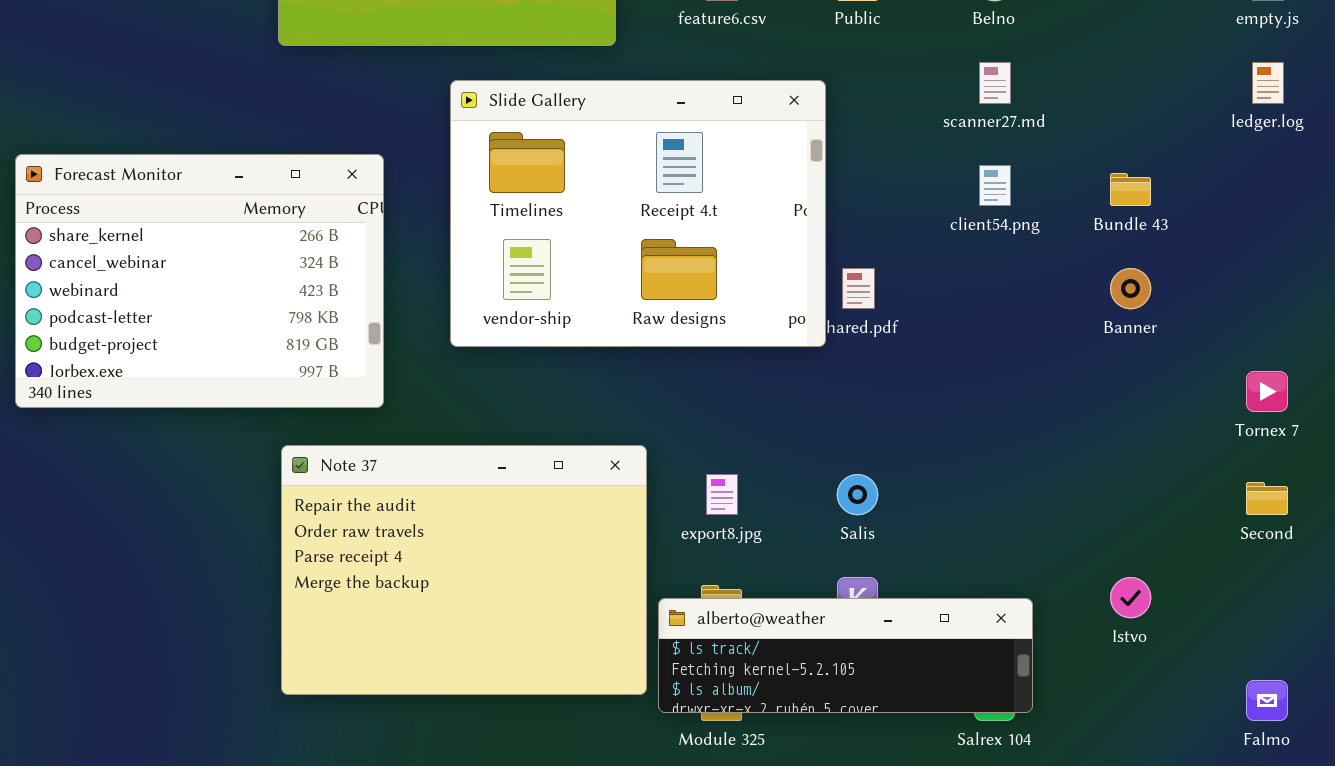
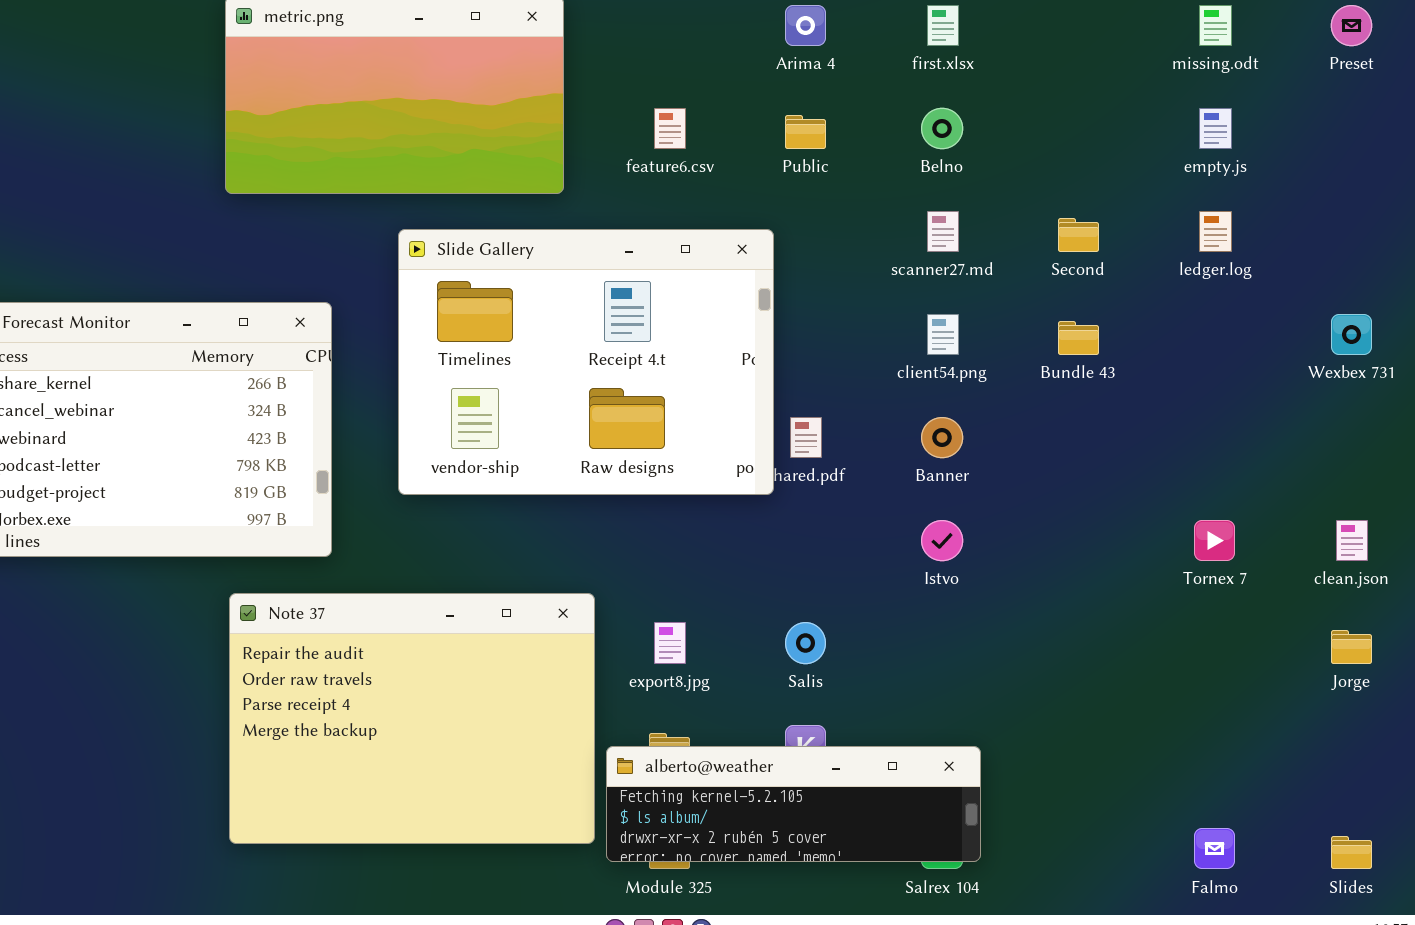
Banner: [1110,268,1151,309] -> [921,417,963,458], moved
Second: [1246,482,1288,515] -> [1058,218,1099,252], moved
Istvo: [1110,577,1151,618] -> [921,520,963,561], moved
alberto@weather: [658,598,1033,713] -> [606,746,981,862], scrolled down 1 row

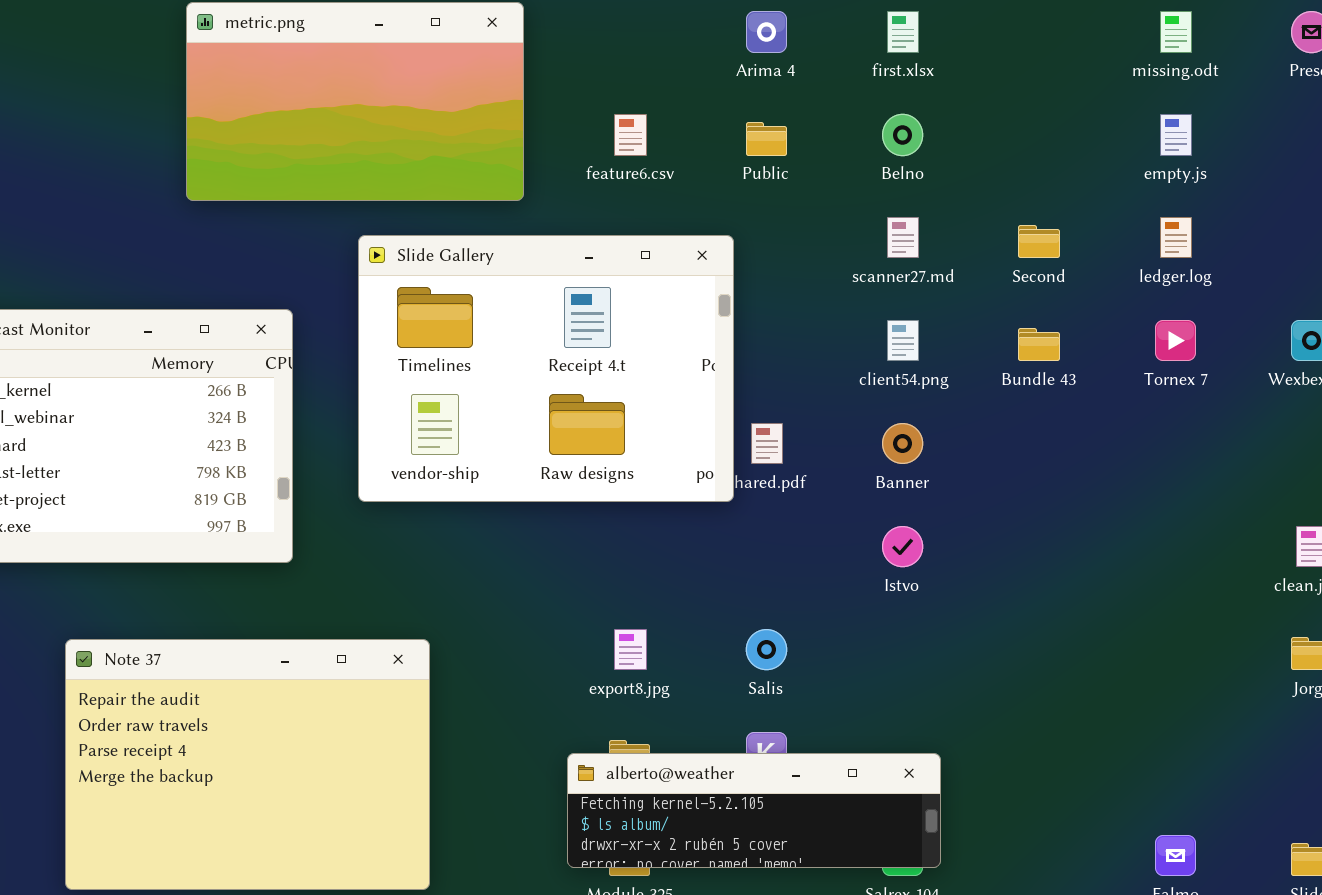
Tornex 7: [1194,520,1235,561] -> [1155,320,1196,361], moved
Note 37: [229,593,595,844] -> [65,639,430,890], moved

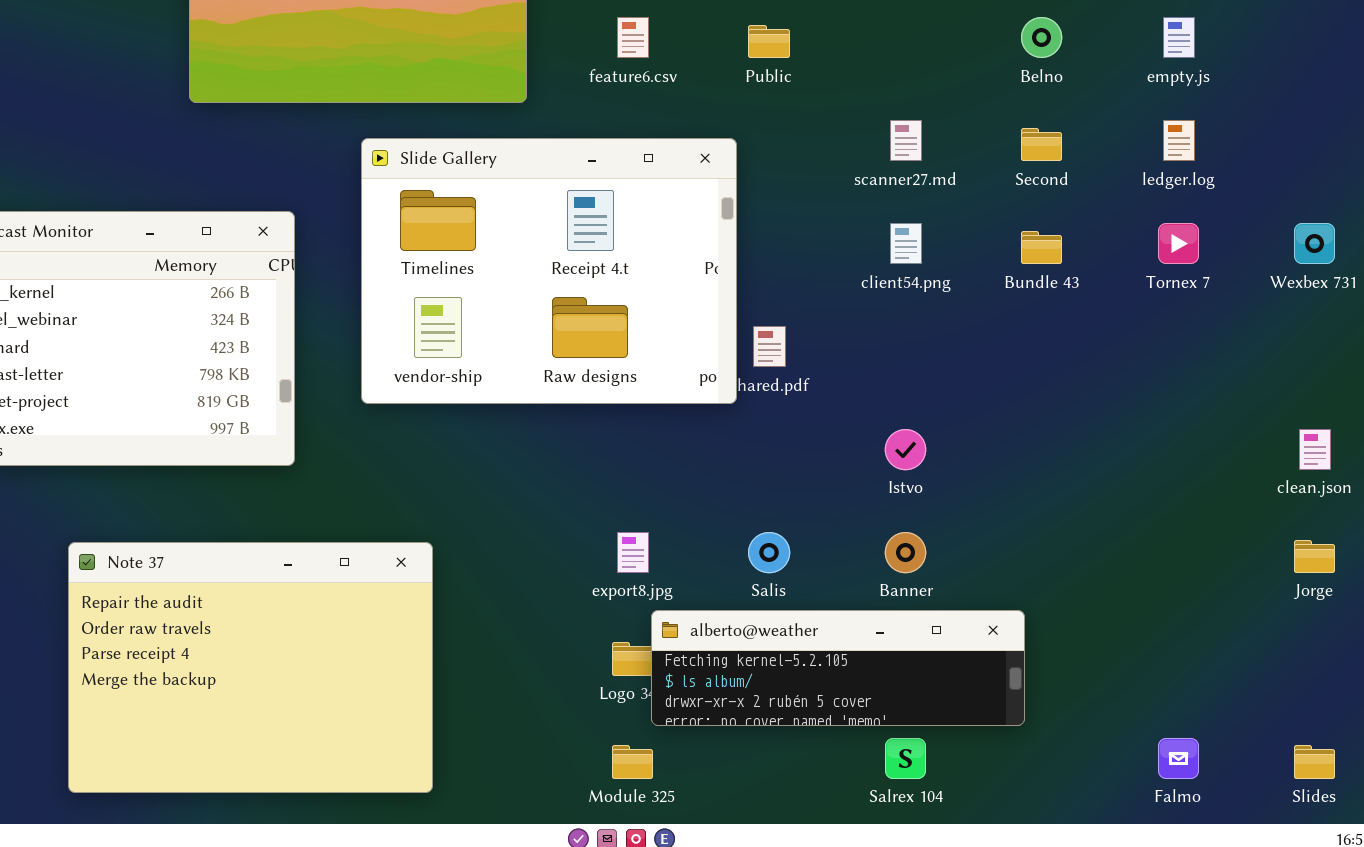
Belno: [882,114,923,156] -> [1021,17,1062,58], moved
Banner: [882,423,923,464] -> [885,532,926,573], moved
alberto@weather: [567,753,941,868] -> [651,610,1025,726], moved

